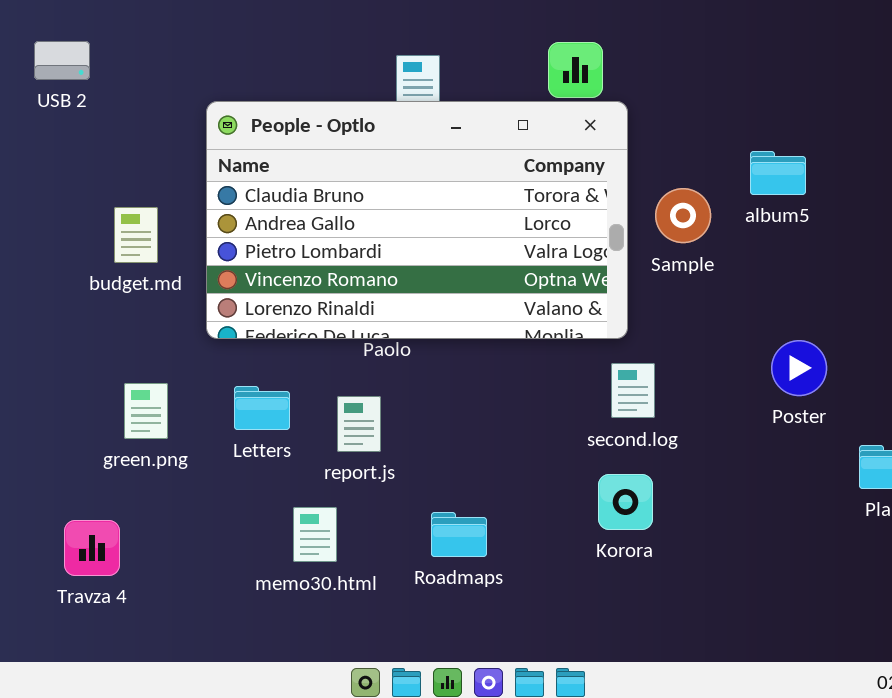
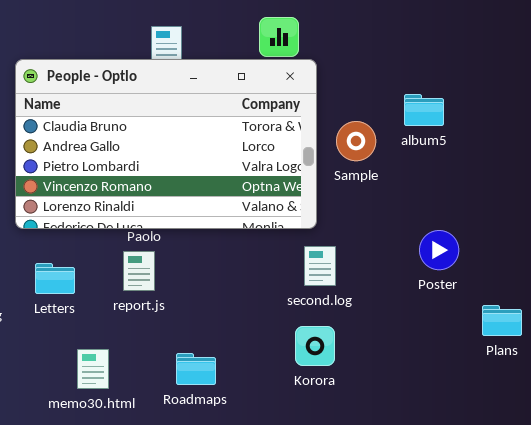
report.js: [337,396,381,452] -> [123,251,155,291], moved

